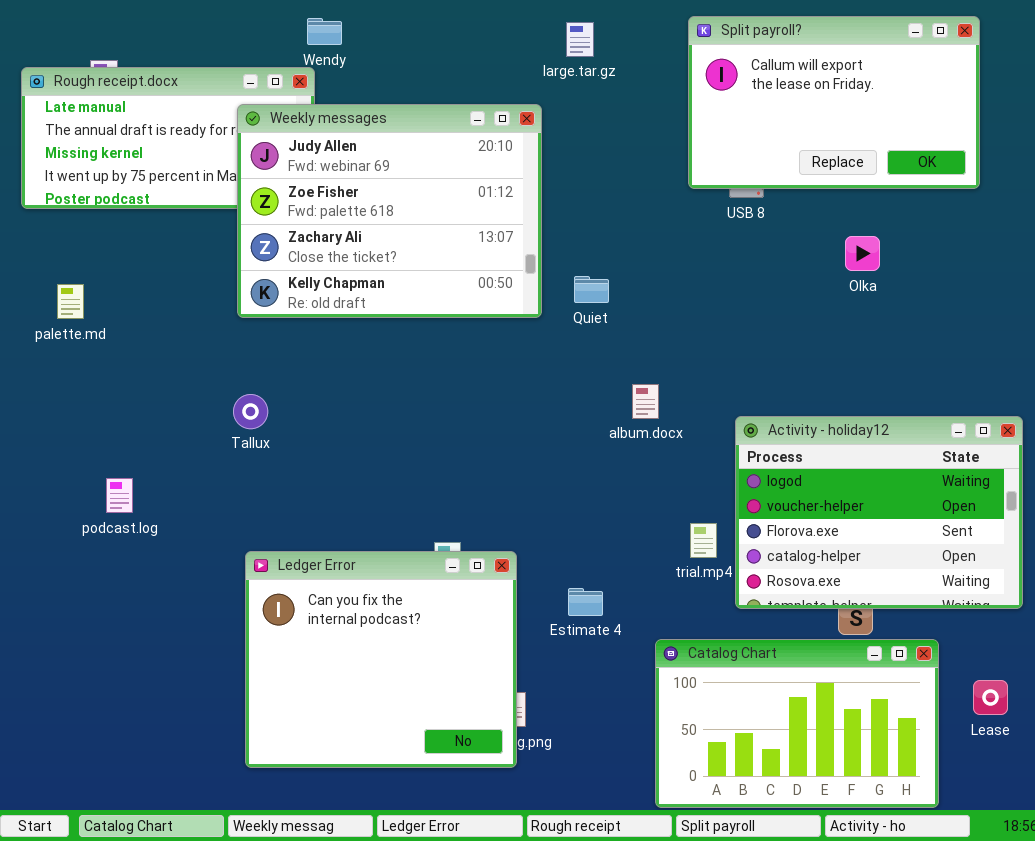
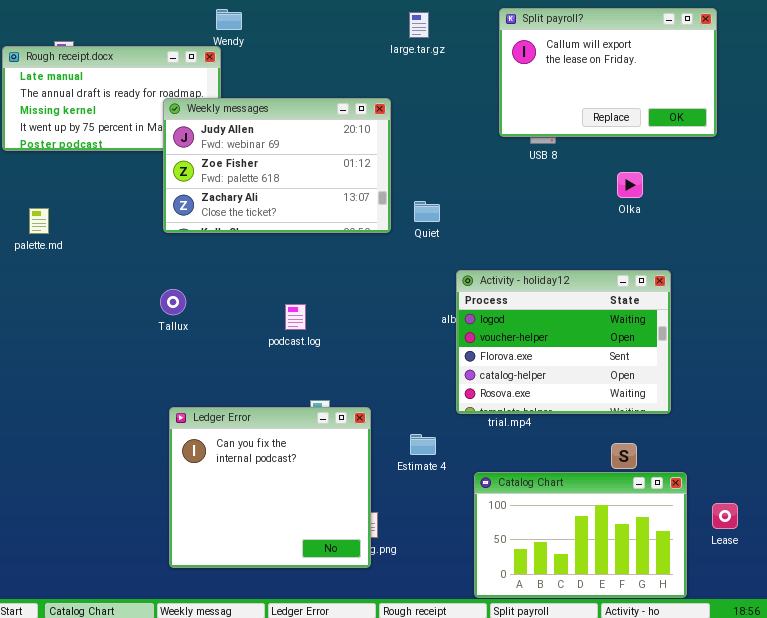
Weekly messages: [237,104,542,318] -> [163,98,391,233], resized
Activity - holiday12: [735,416,1023,609] -> [456,270,671,414], moved
podcast.log: [106,478,133,513] -> [285,304,306,330], moved

